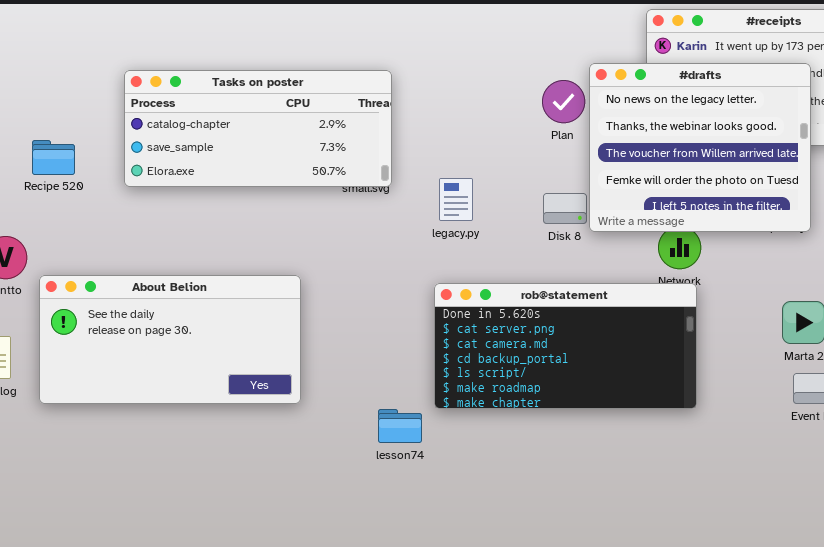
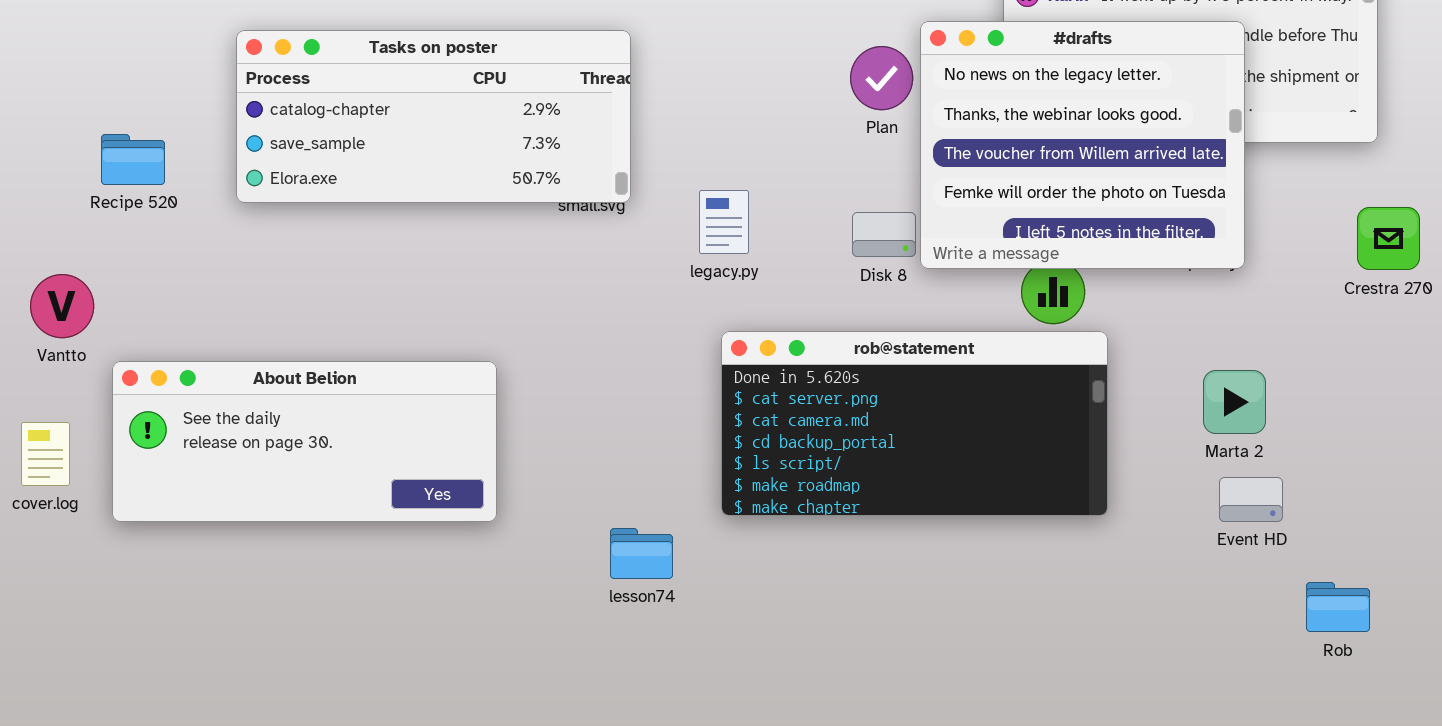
About Belion: [39,275,301,404] -> [112,361,497,522], resized
rob@statement: [434,283,697,409] -> [721,331,1108,516], moved

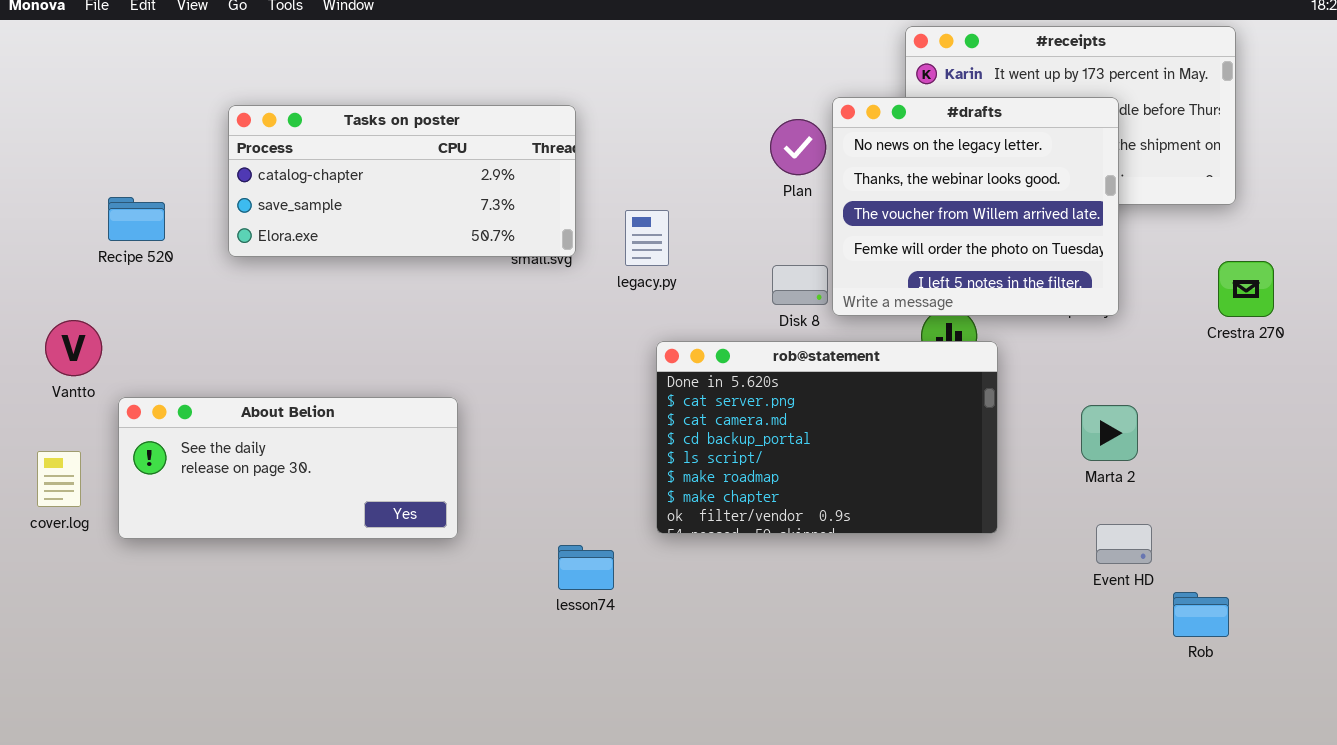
legacy.py: [699,190,749,254] -> [625,210,669,266], moved
rob@statement: [721,331,1108,516] -> [656,341,998,534], resized
Event HD: [1219,477,1283,522] -> [1096,524,1152,564], moved

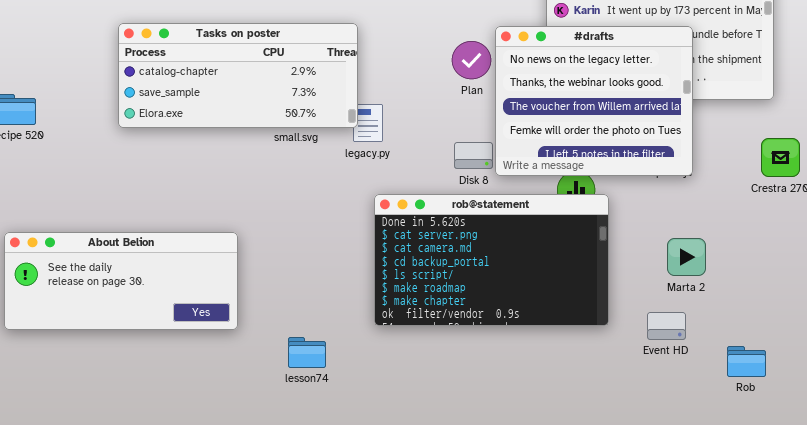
Tasks on poster: [228,105,576,257] -> [118,23,358,128], moved
Event HD: [1096,524,1152,564] -> [647,312,686,340], moved
lesson74: [558,545,614,590] -> [288,337,326,368], moved
Rob: [1173,592,1229,637] -> [727,346,766,377], moved

